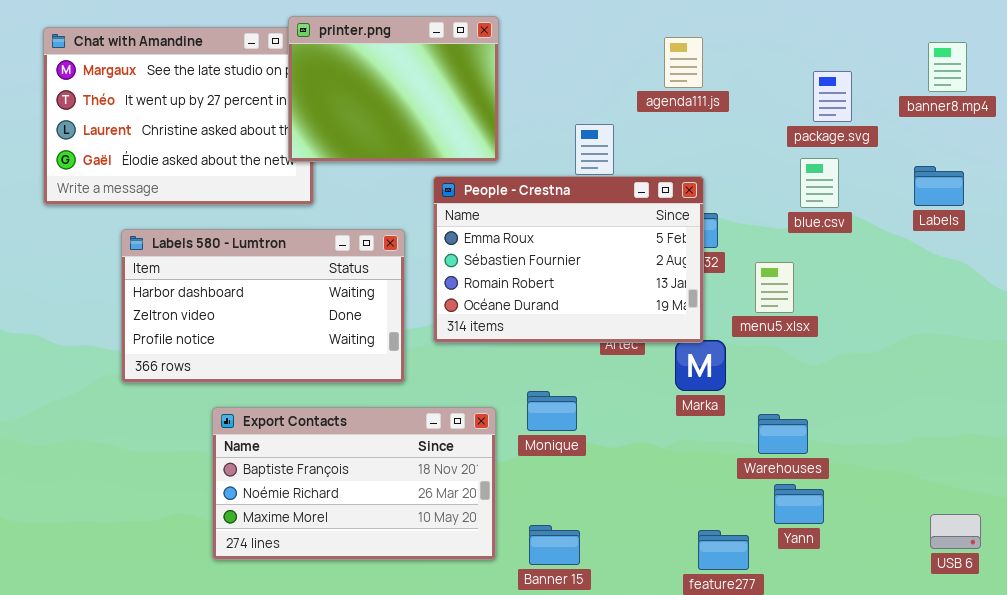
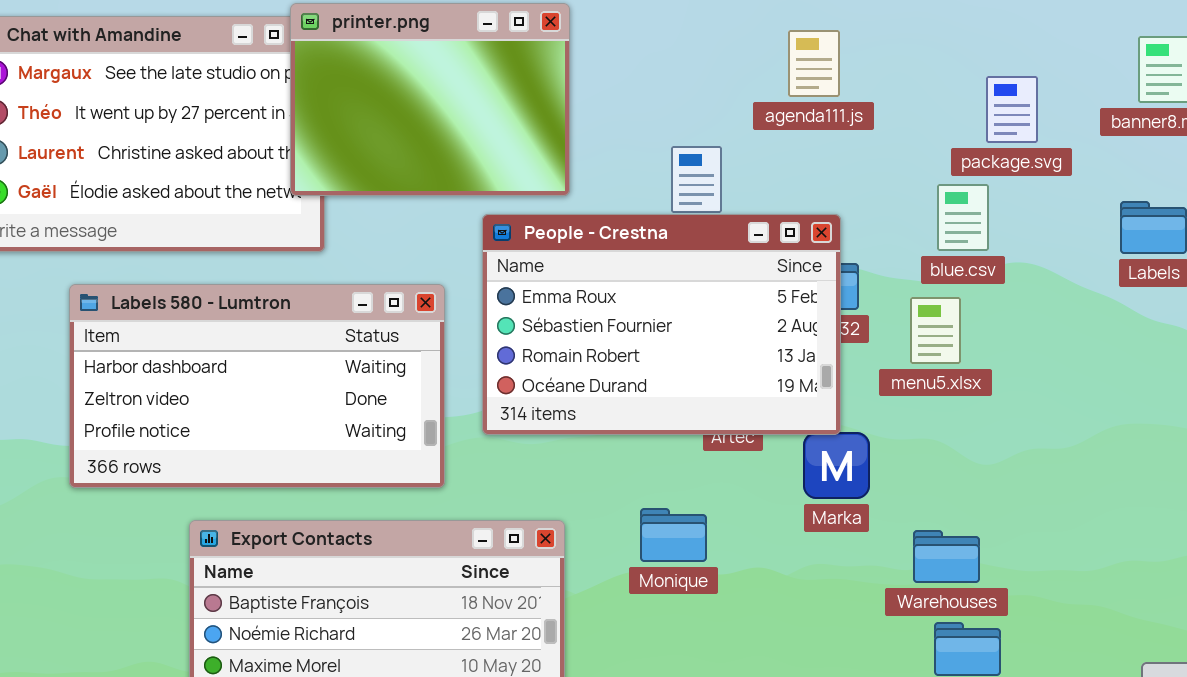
blue.csv: [800,158,839,208] -> [937,184,989,251], moved
menu5.xlsx: [755,262,794,313] -> [910,297,961,364], moved
Monique: [527,391,577,431] -> [640,508,707,562], moved

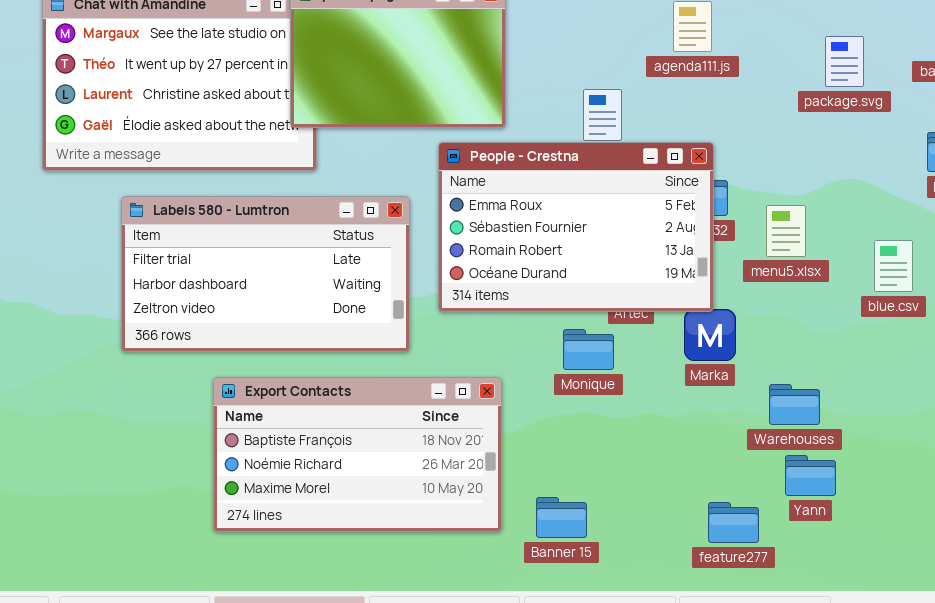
blue.csv: [937,184,989,251] -> [874,240,913,292], moved
Labels 580 - Lumtron: [69,284,445,488] -> [121,196,410,352], scrolled up 1 row
Monique: [640,508,707,562] -> [563,329,614,370], moved

